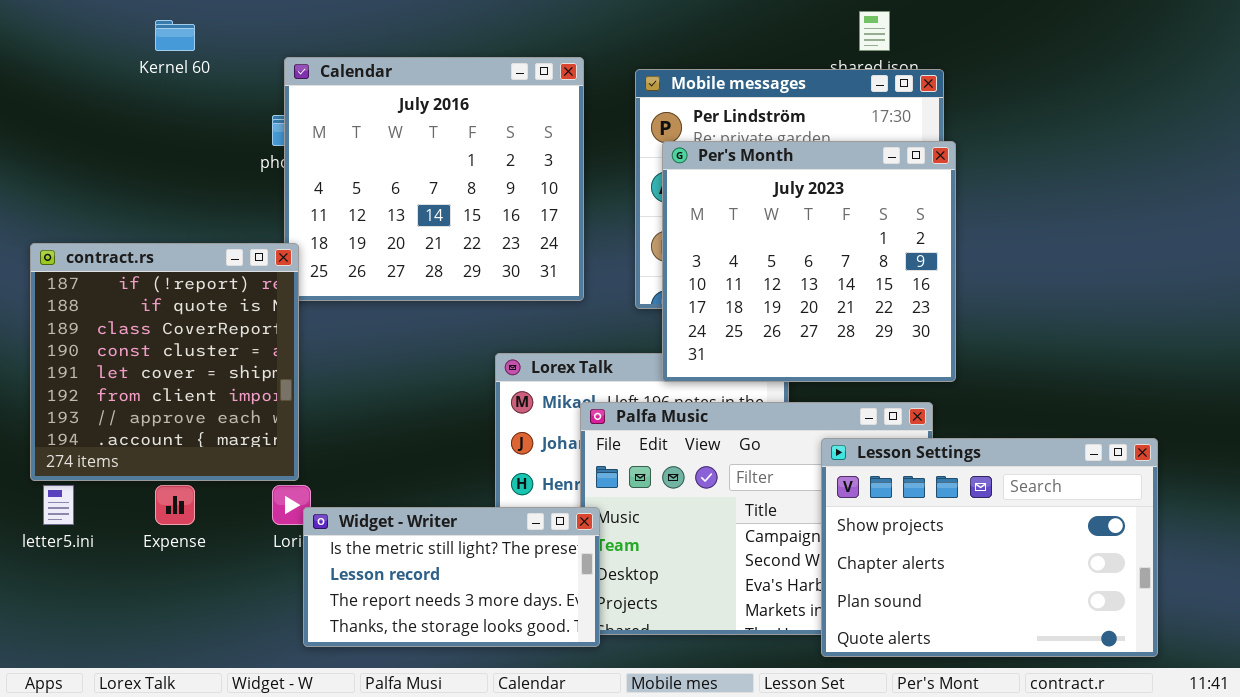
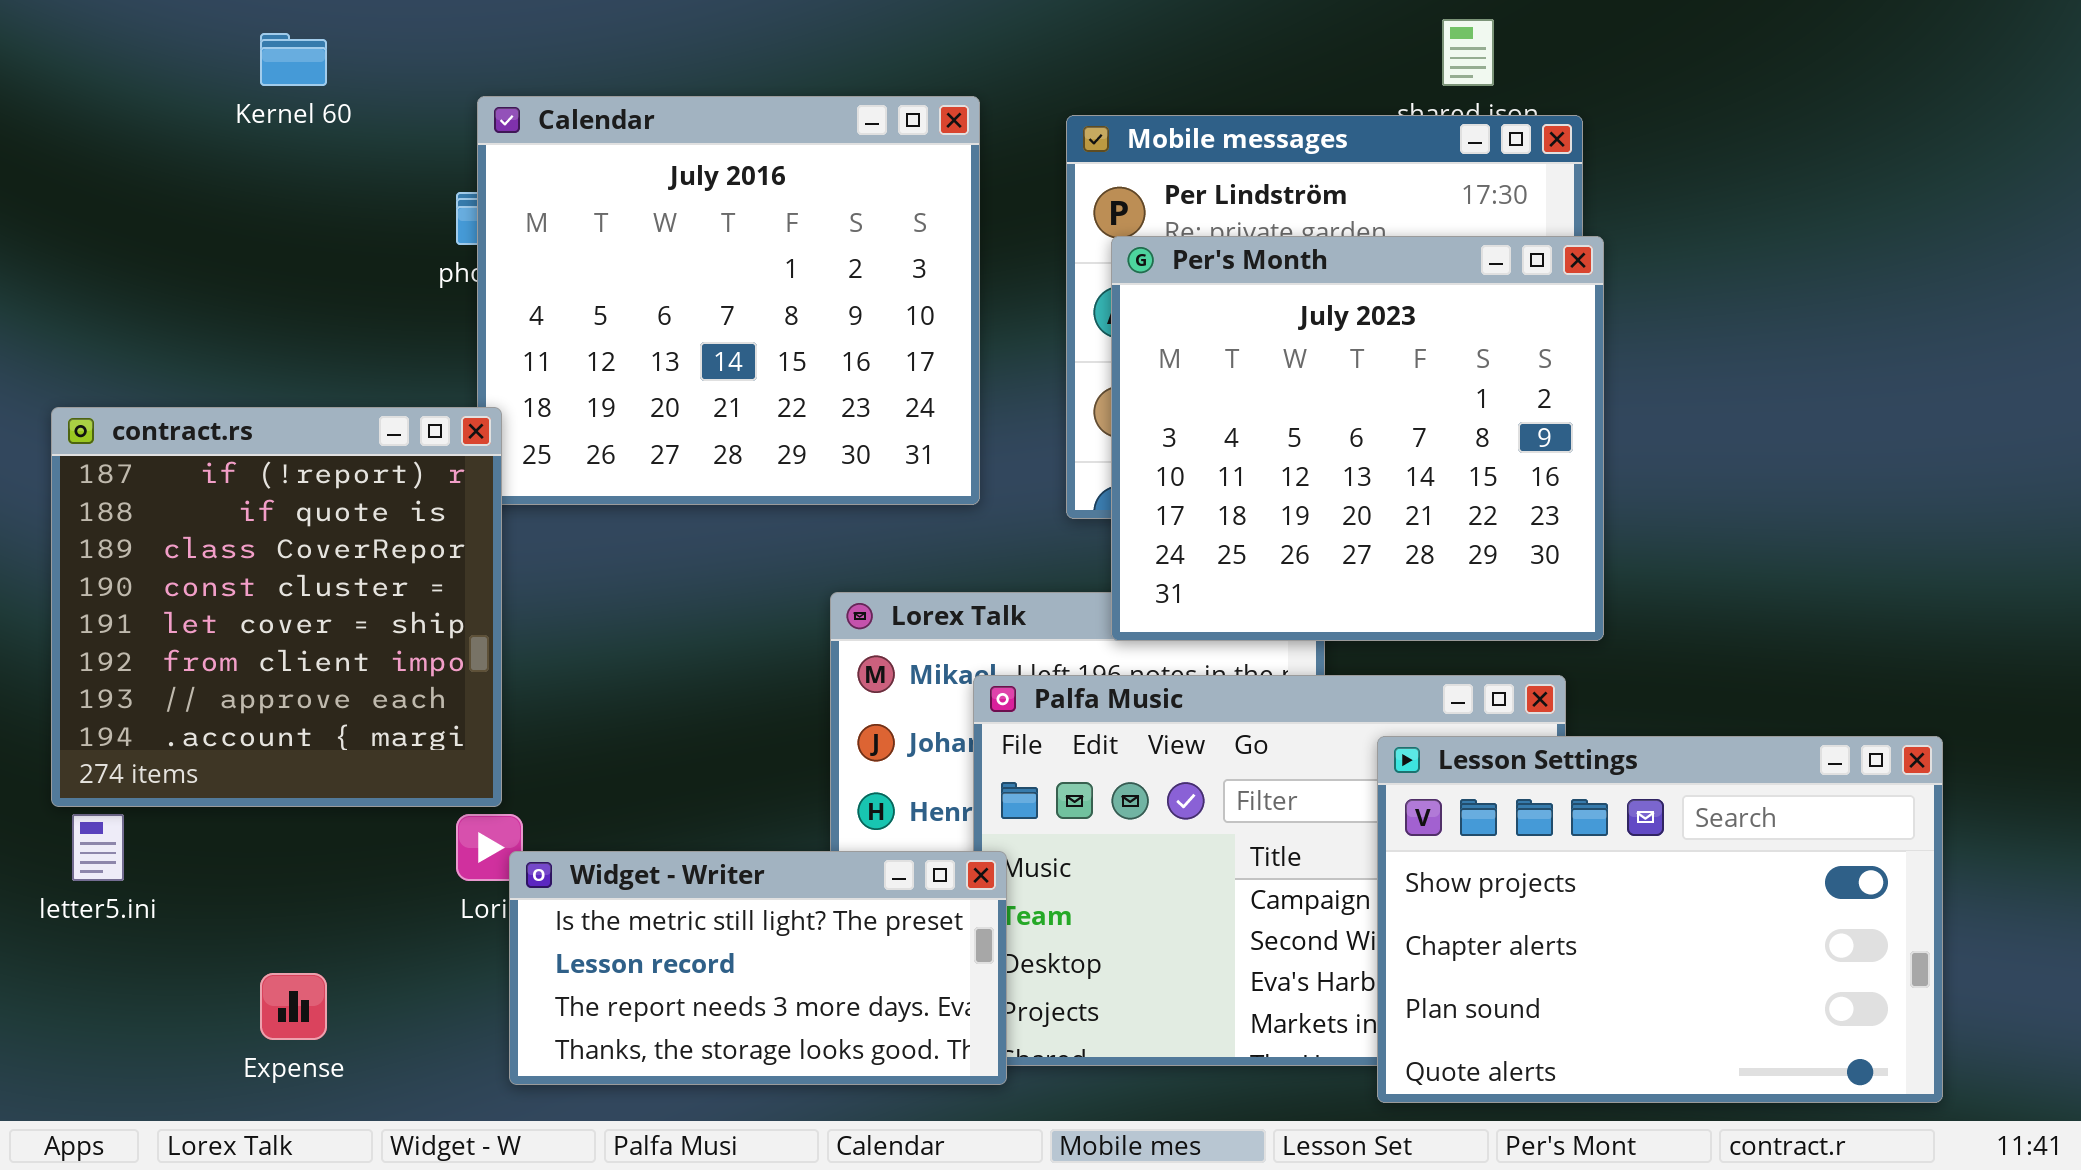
Expense: [155,485,195,525] -> [260,973,327,1040], moved

